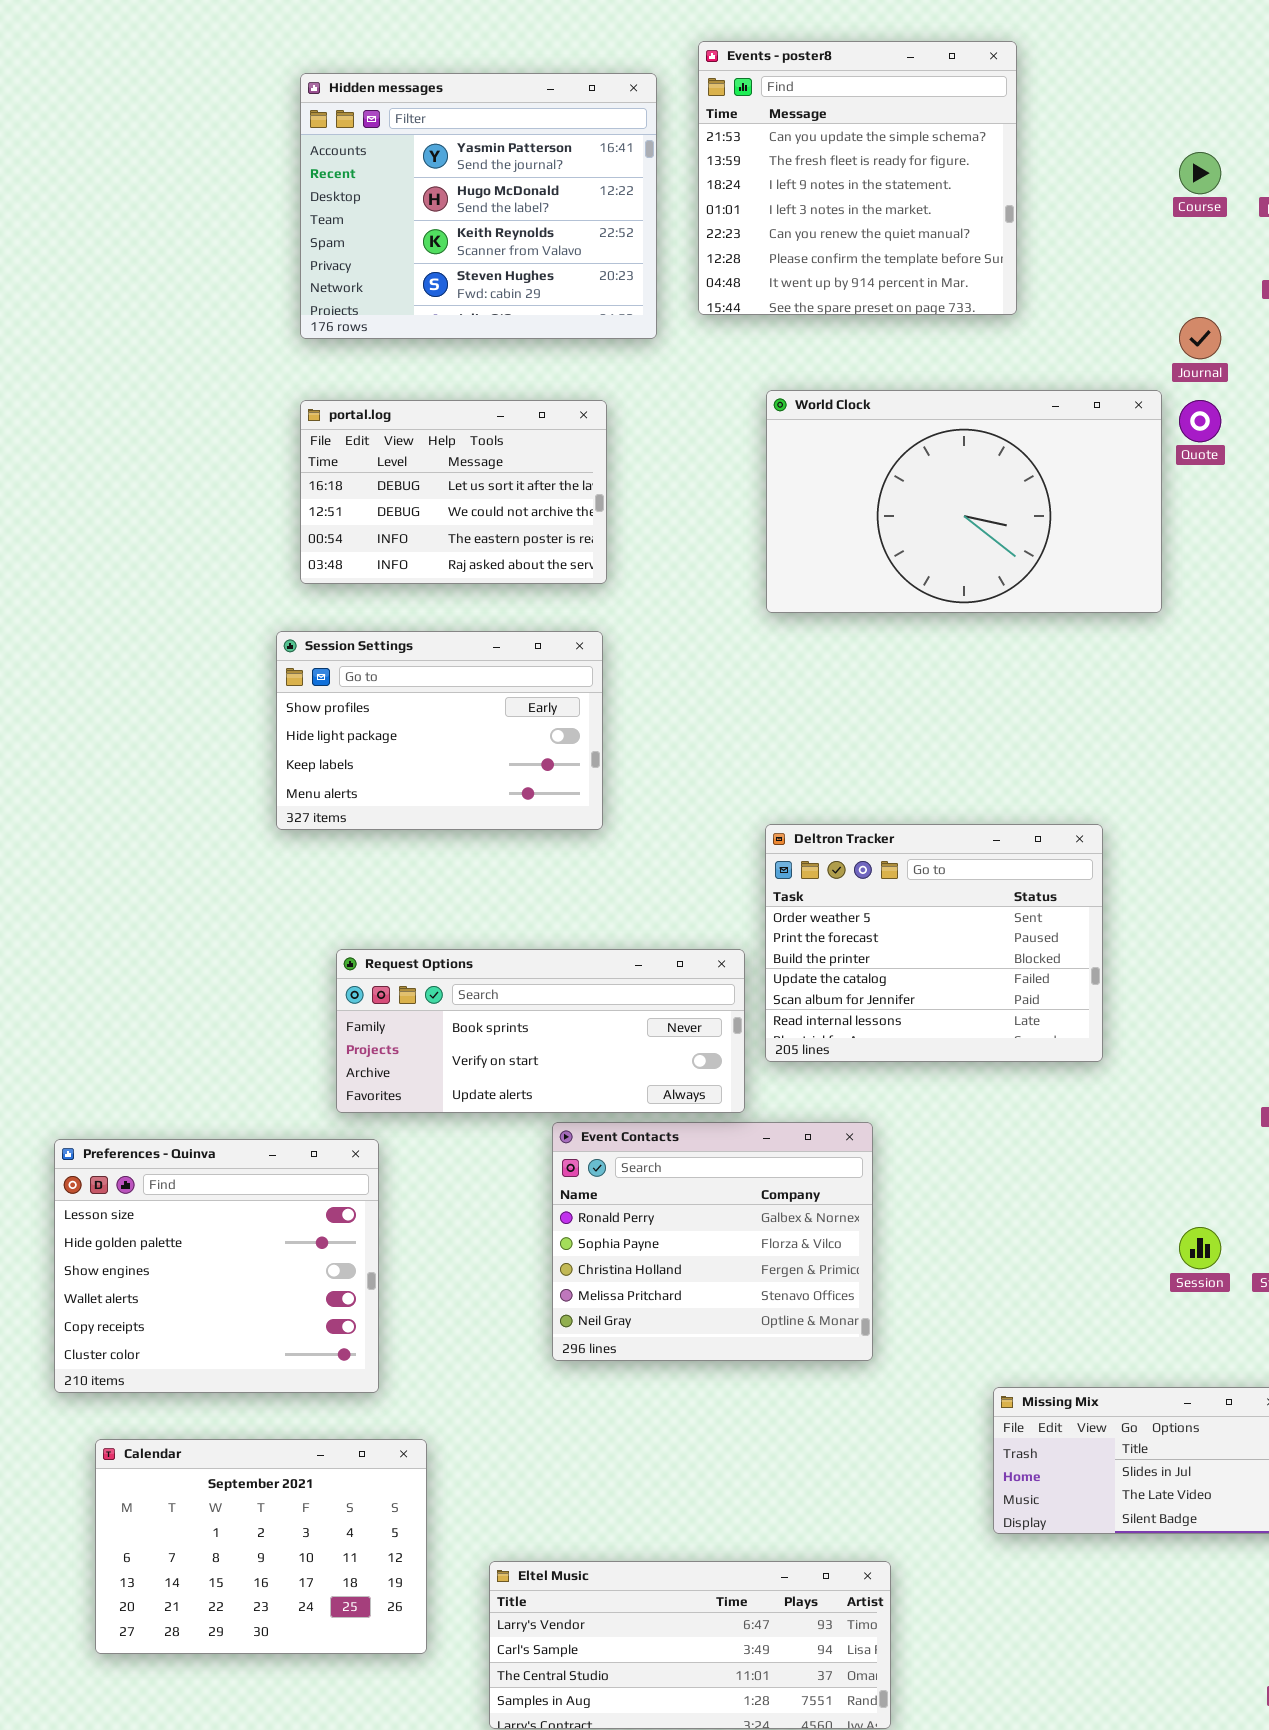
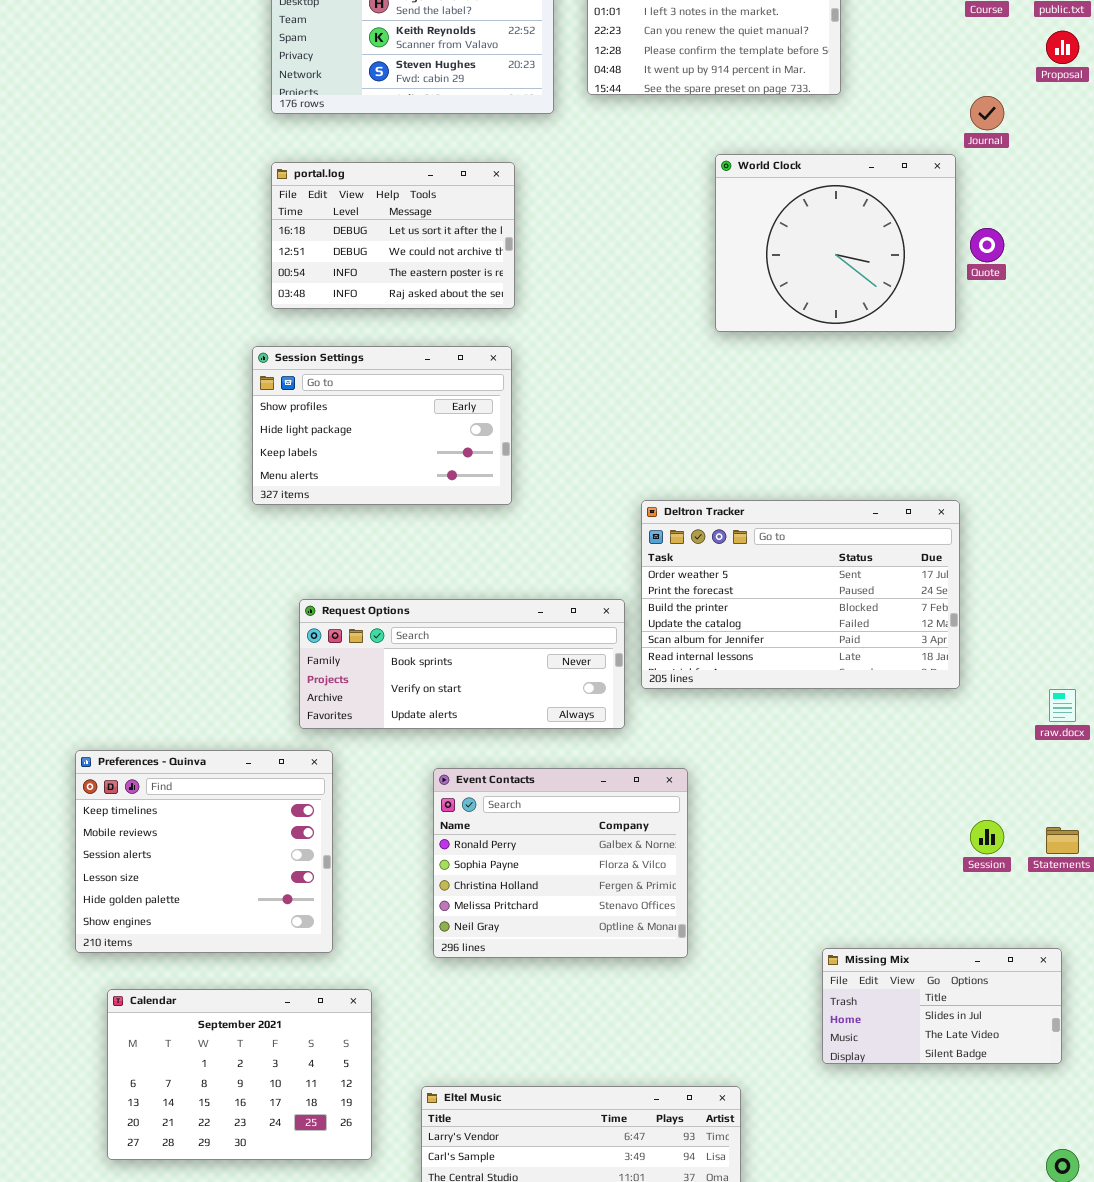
World Clock: [766,390,1162,613] -> [715,154,956,332], resized
Quote: [1179,400,1221,442] -> [970,228,1004,262], moved
Deltron Tracker: [765,824,1103,1062] -> [641,500,960,689], resized
Event Contacts: [552,1122,873,1361] -> [433,768,688,958], moved
Preferences - Quinva: [54,1139,379,1393] -> [75,750,333,953], scrolled up 3 rows

